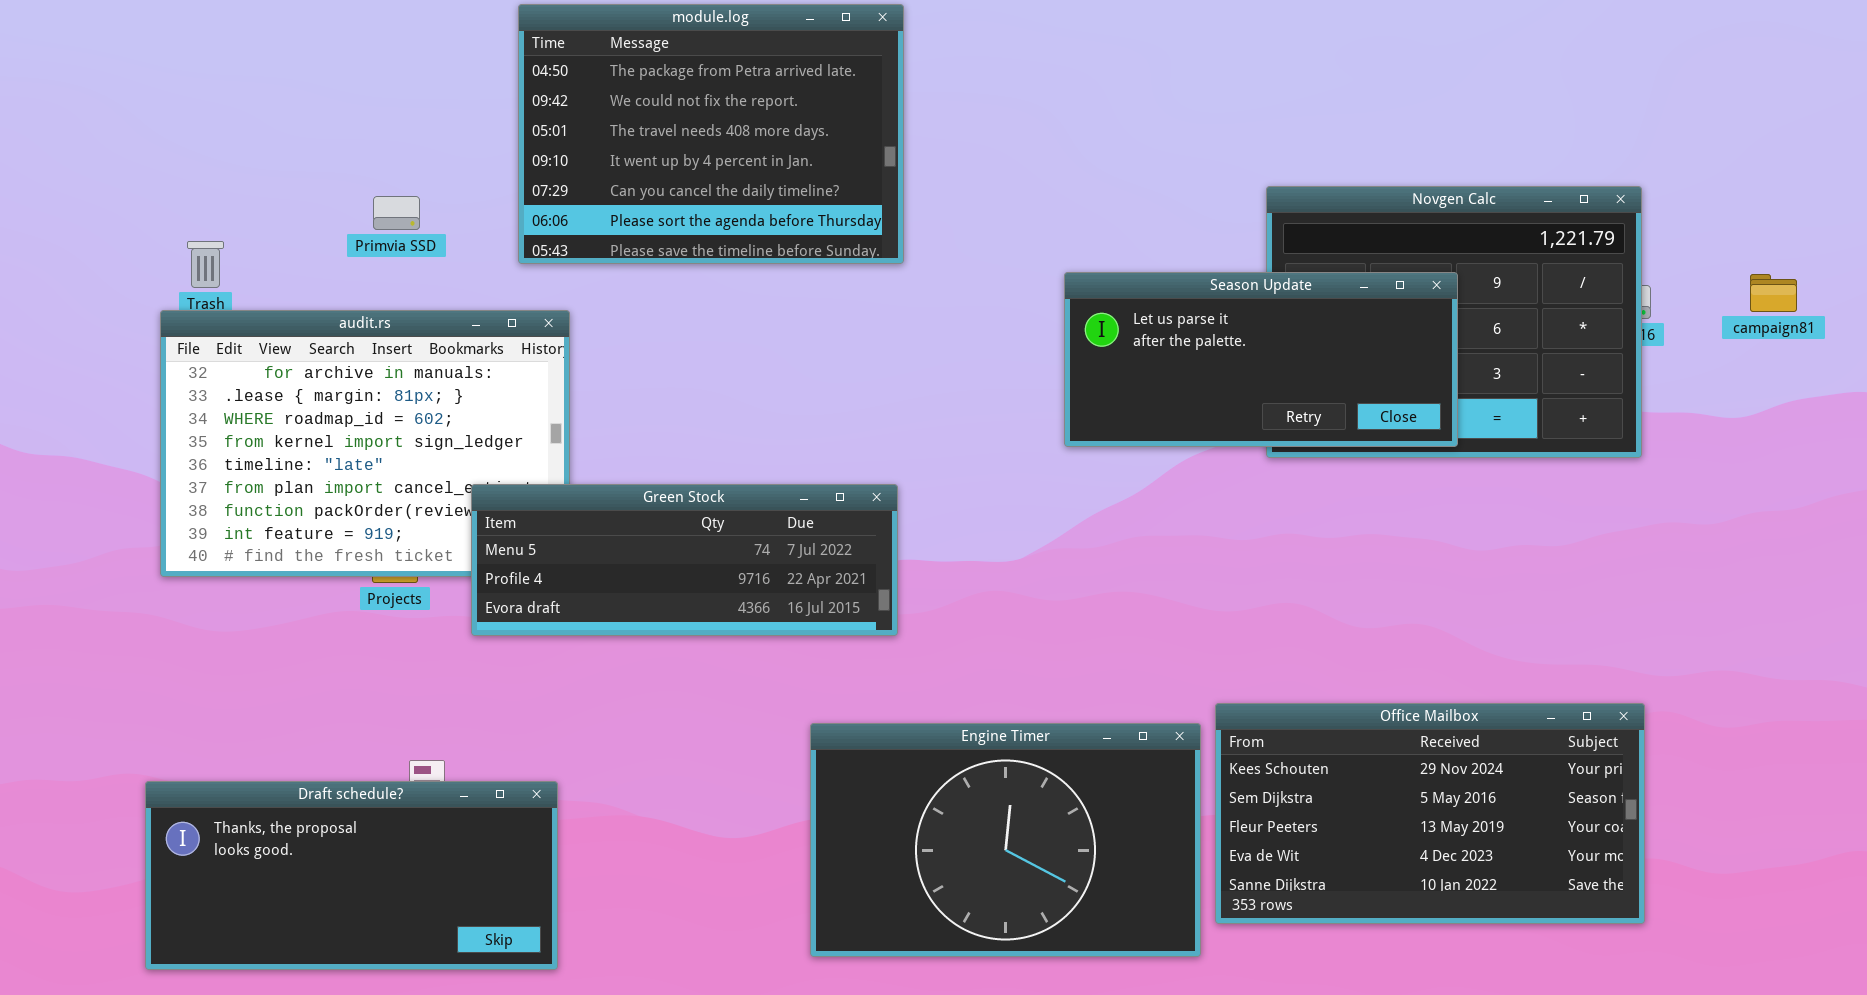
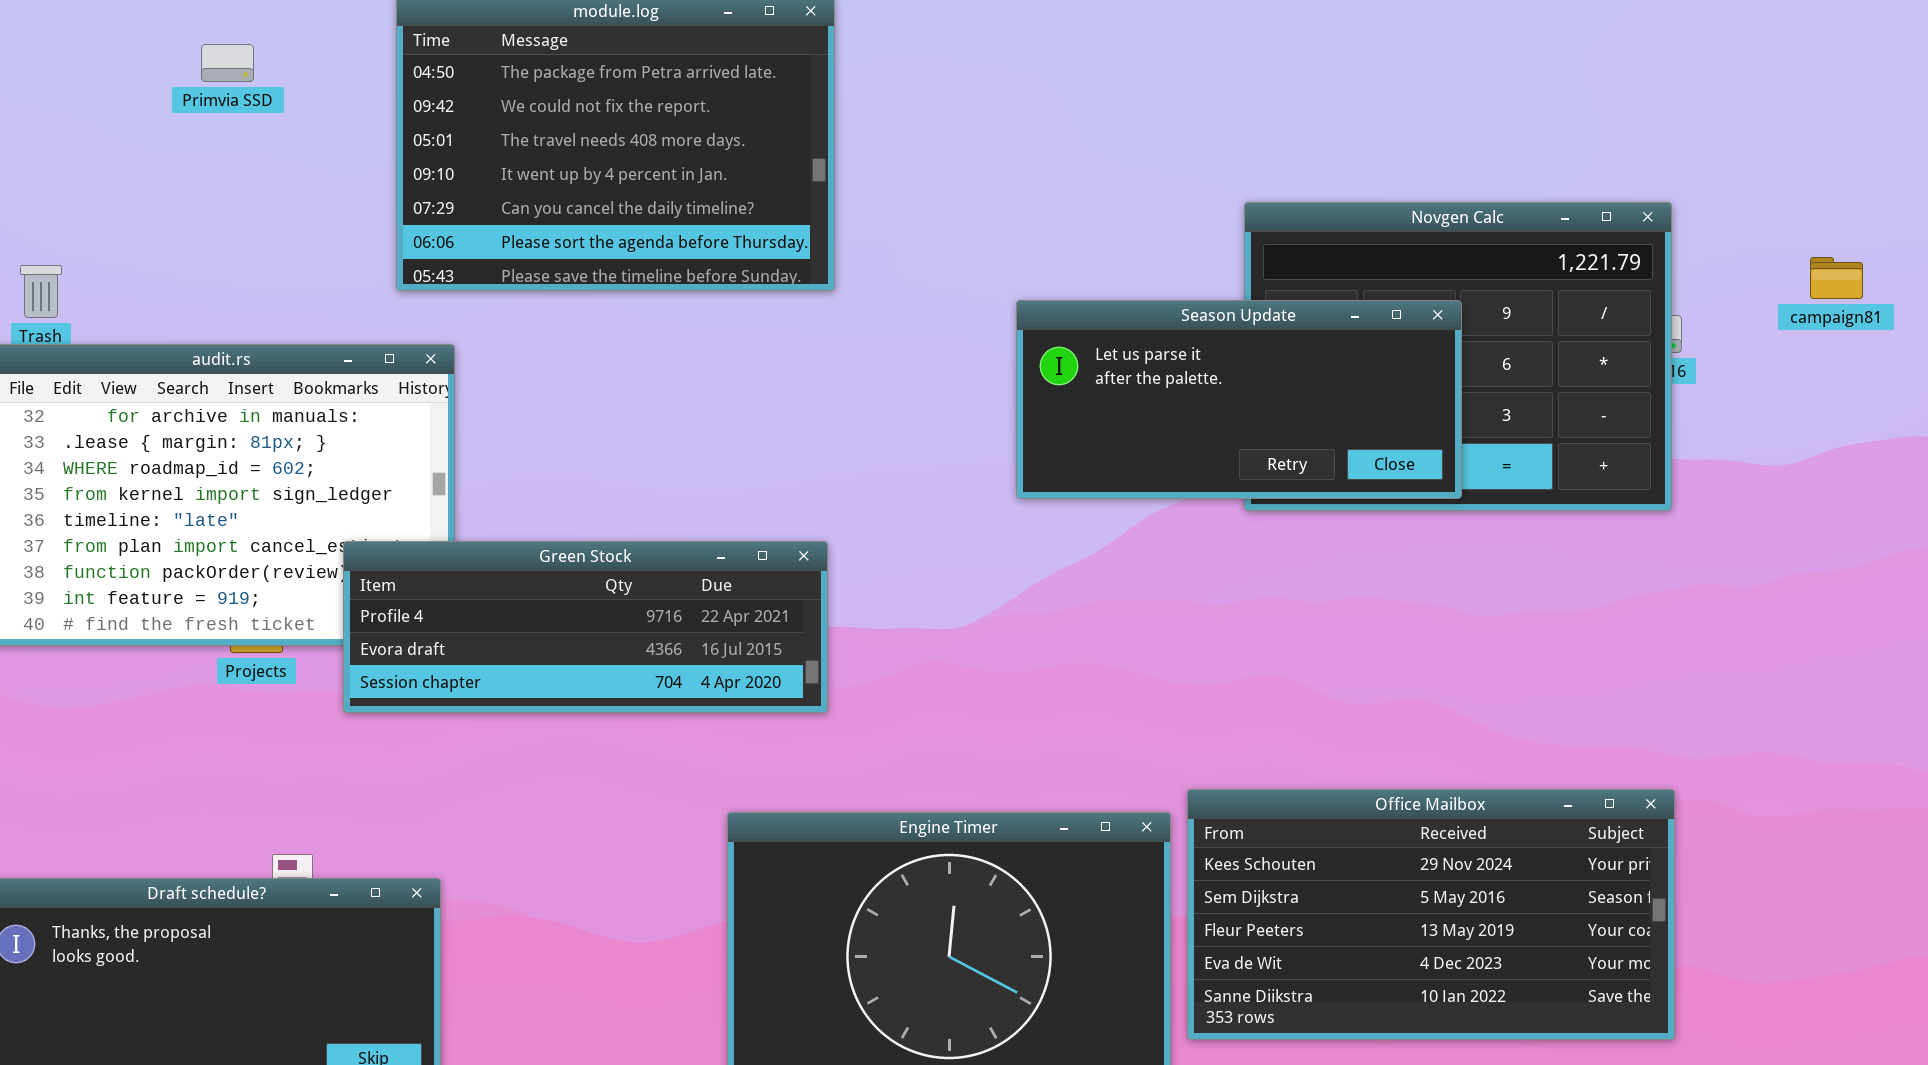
Primvia SSD: [373,196,420,230] -> [201,44,254,82], moved
campaign81: [1750,274,1797,312] -> [1810,257,1863,299], moved
Green Stock: [471,484,898,636] -> [343,541,828,713], scrolled down 1 row

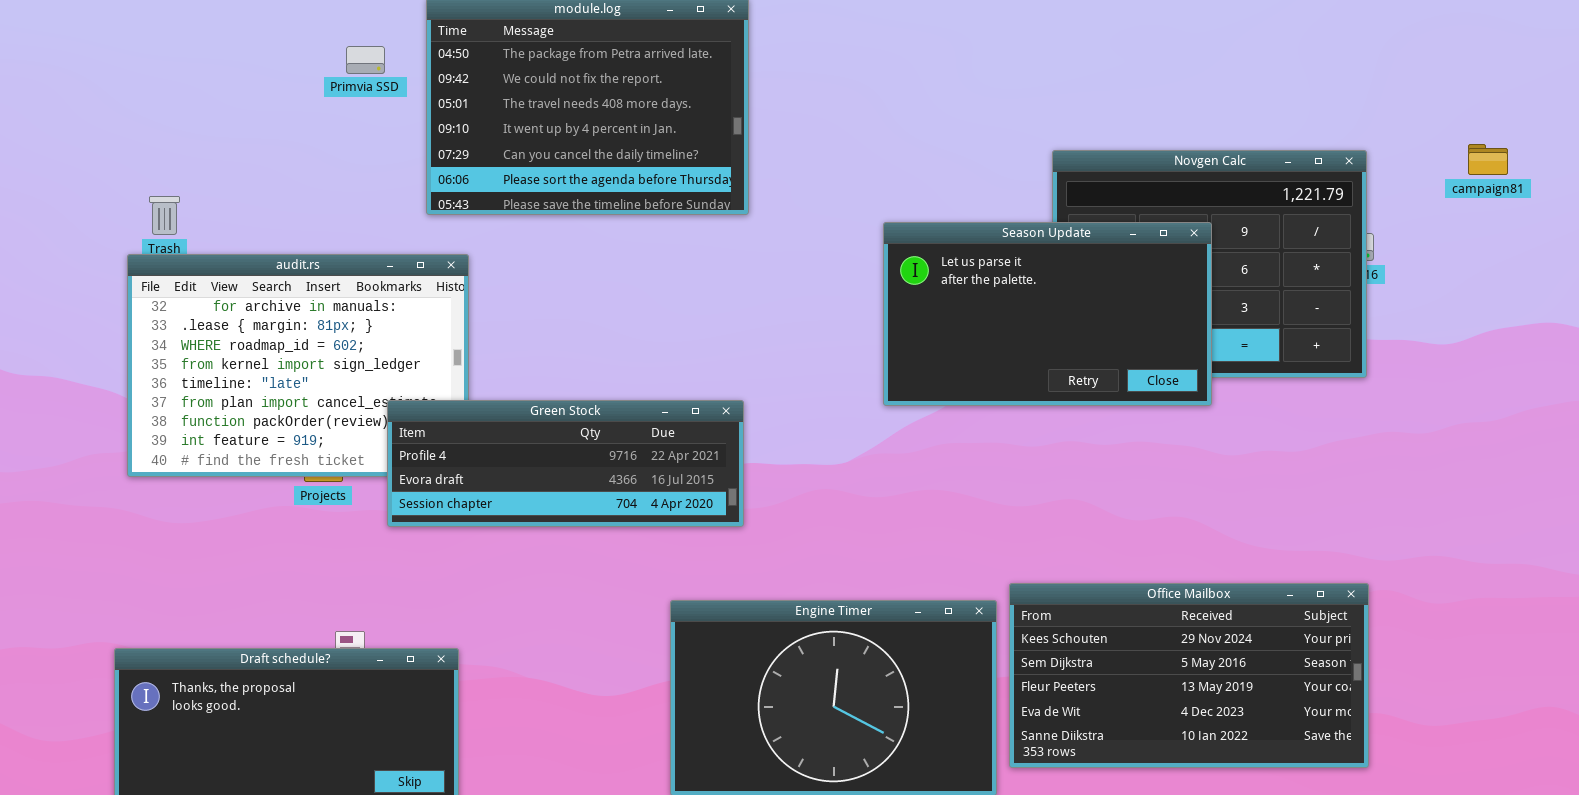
Primvia SSD: [201,44,254,82] -> [346,46,385,74], moved
campaign81: [1810,257,1863,299] -> [1468,144,1508,175], moved
Season Update: [1016,300,1462,499] -> [883,222,1212,406], resized

